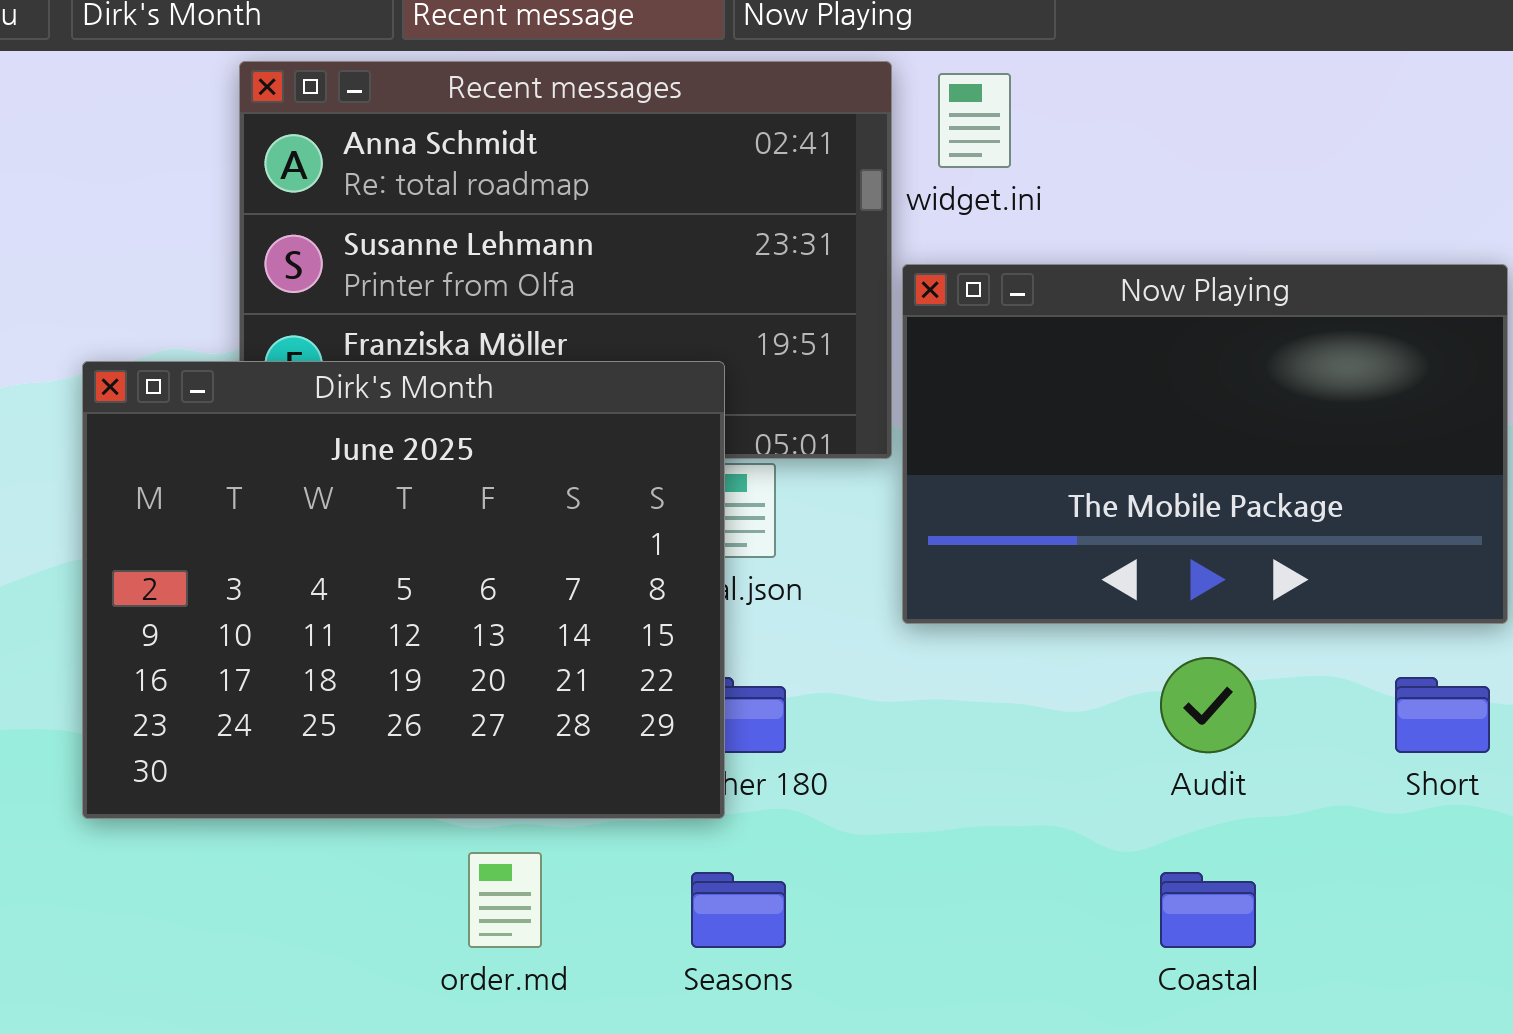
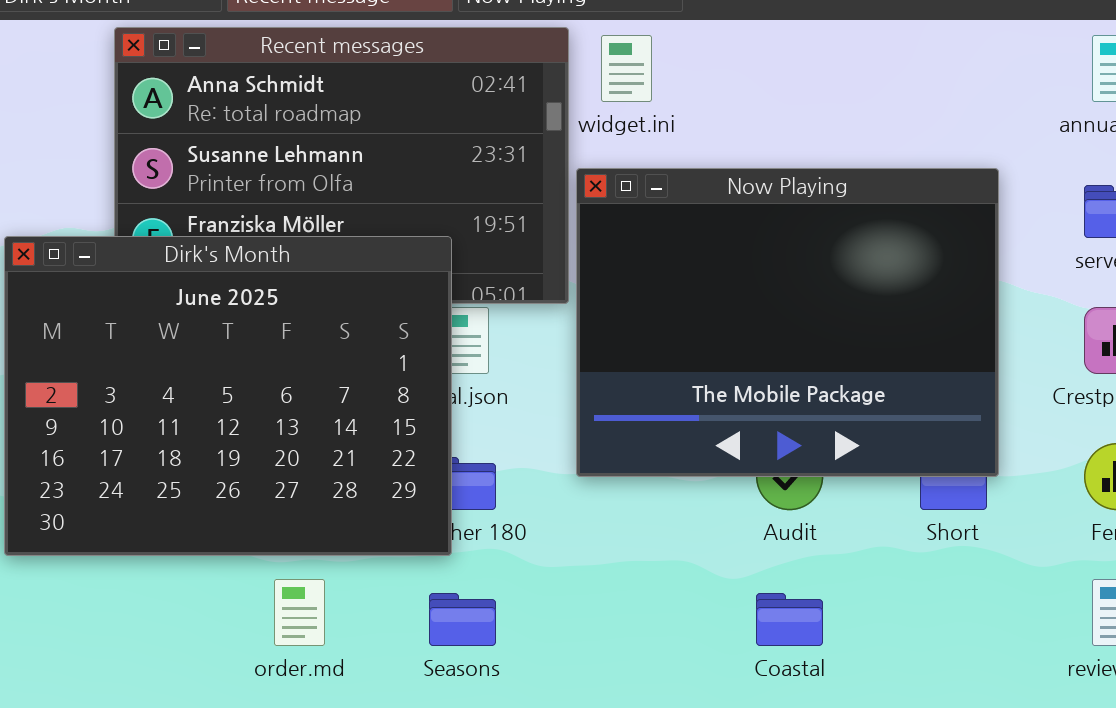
Now Playing: [902,264,1508,624] -> [576,168,999,477], resized

